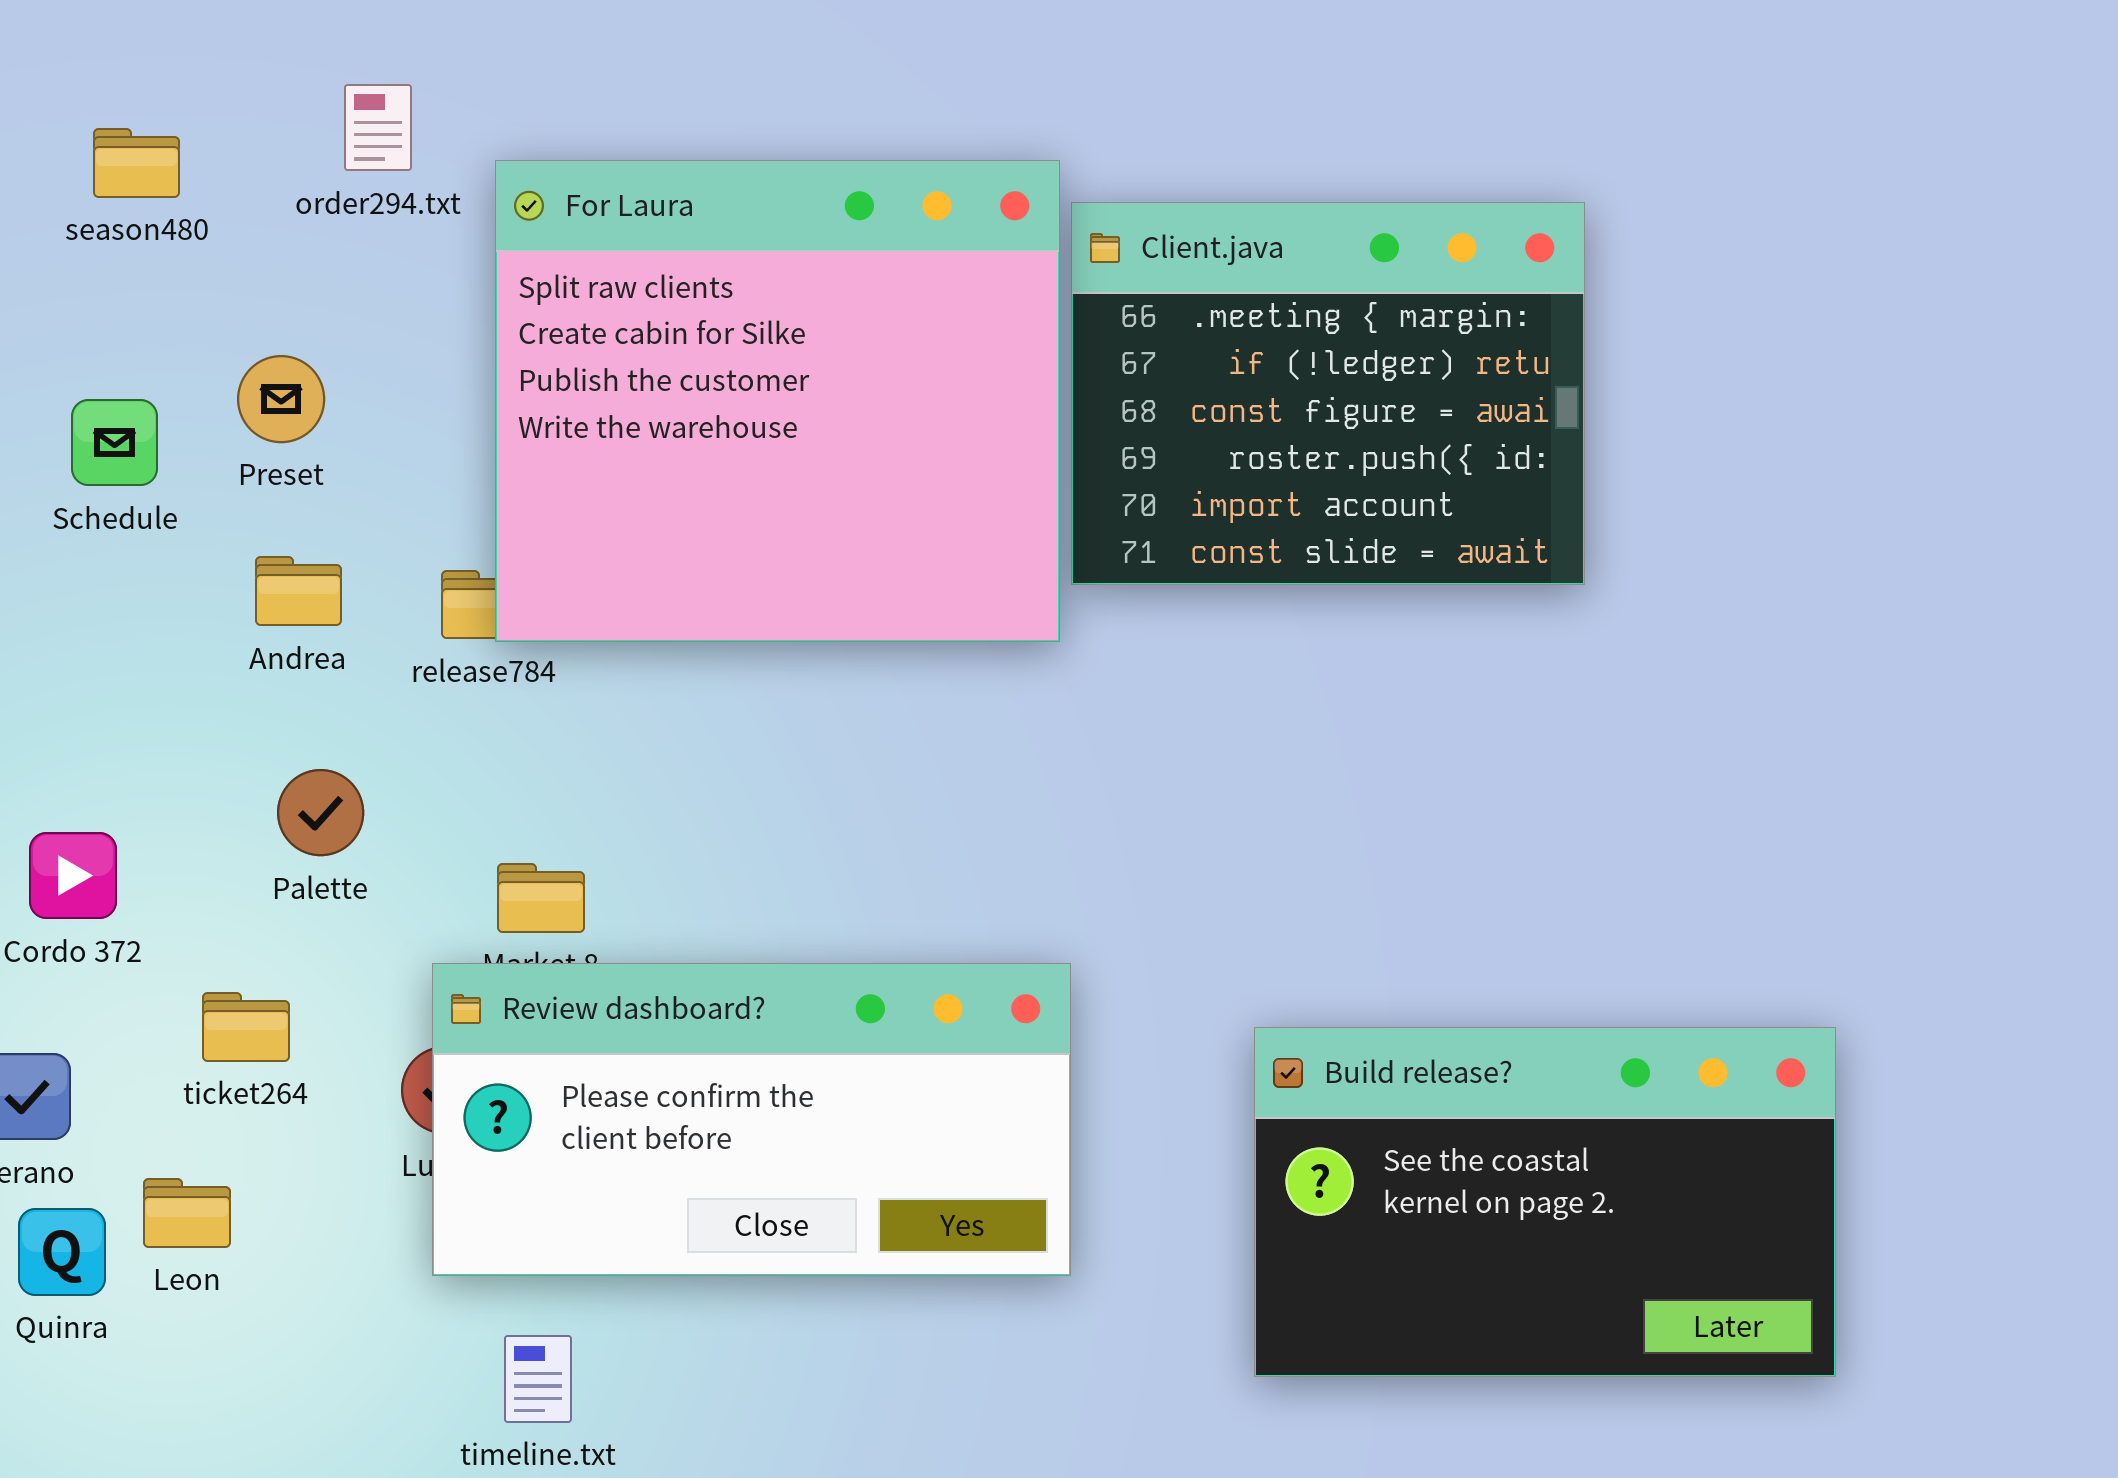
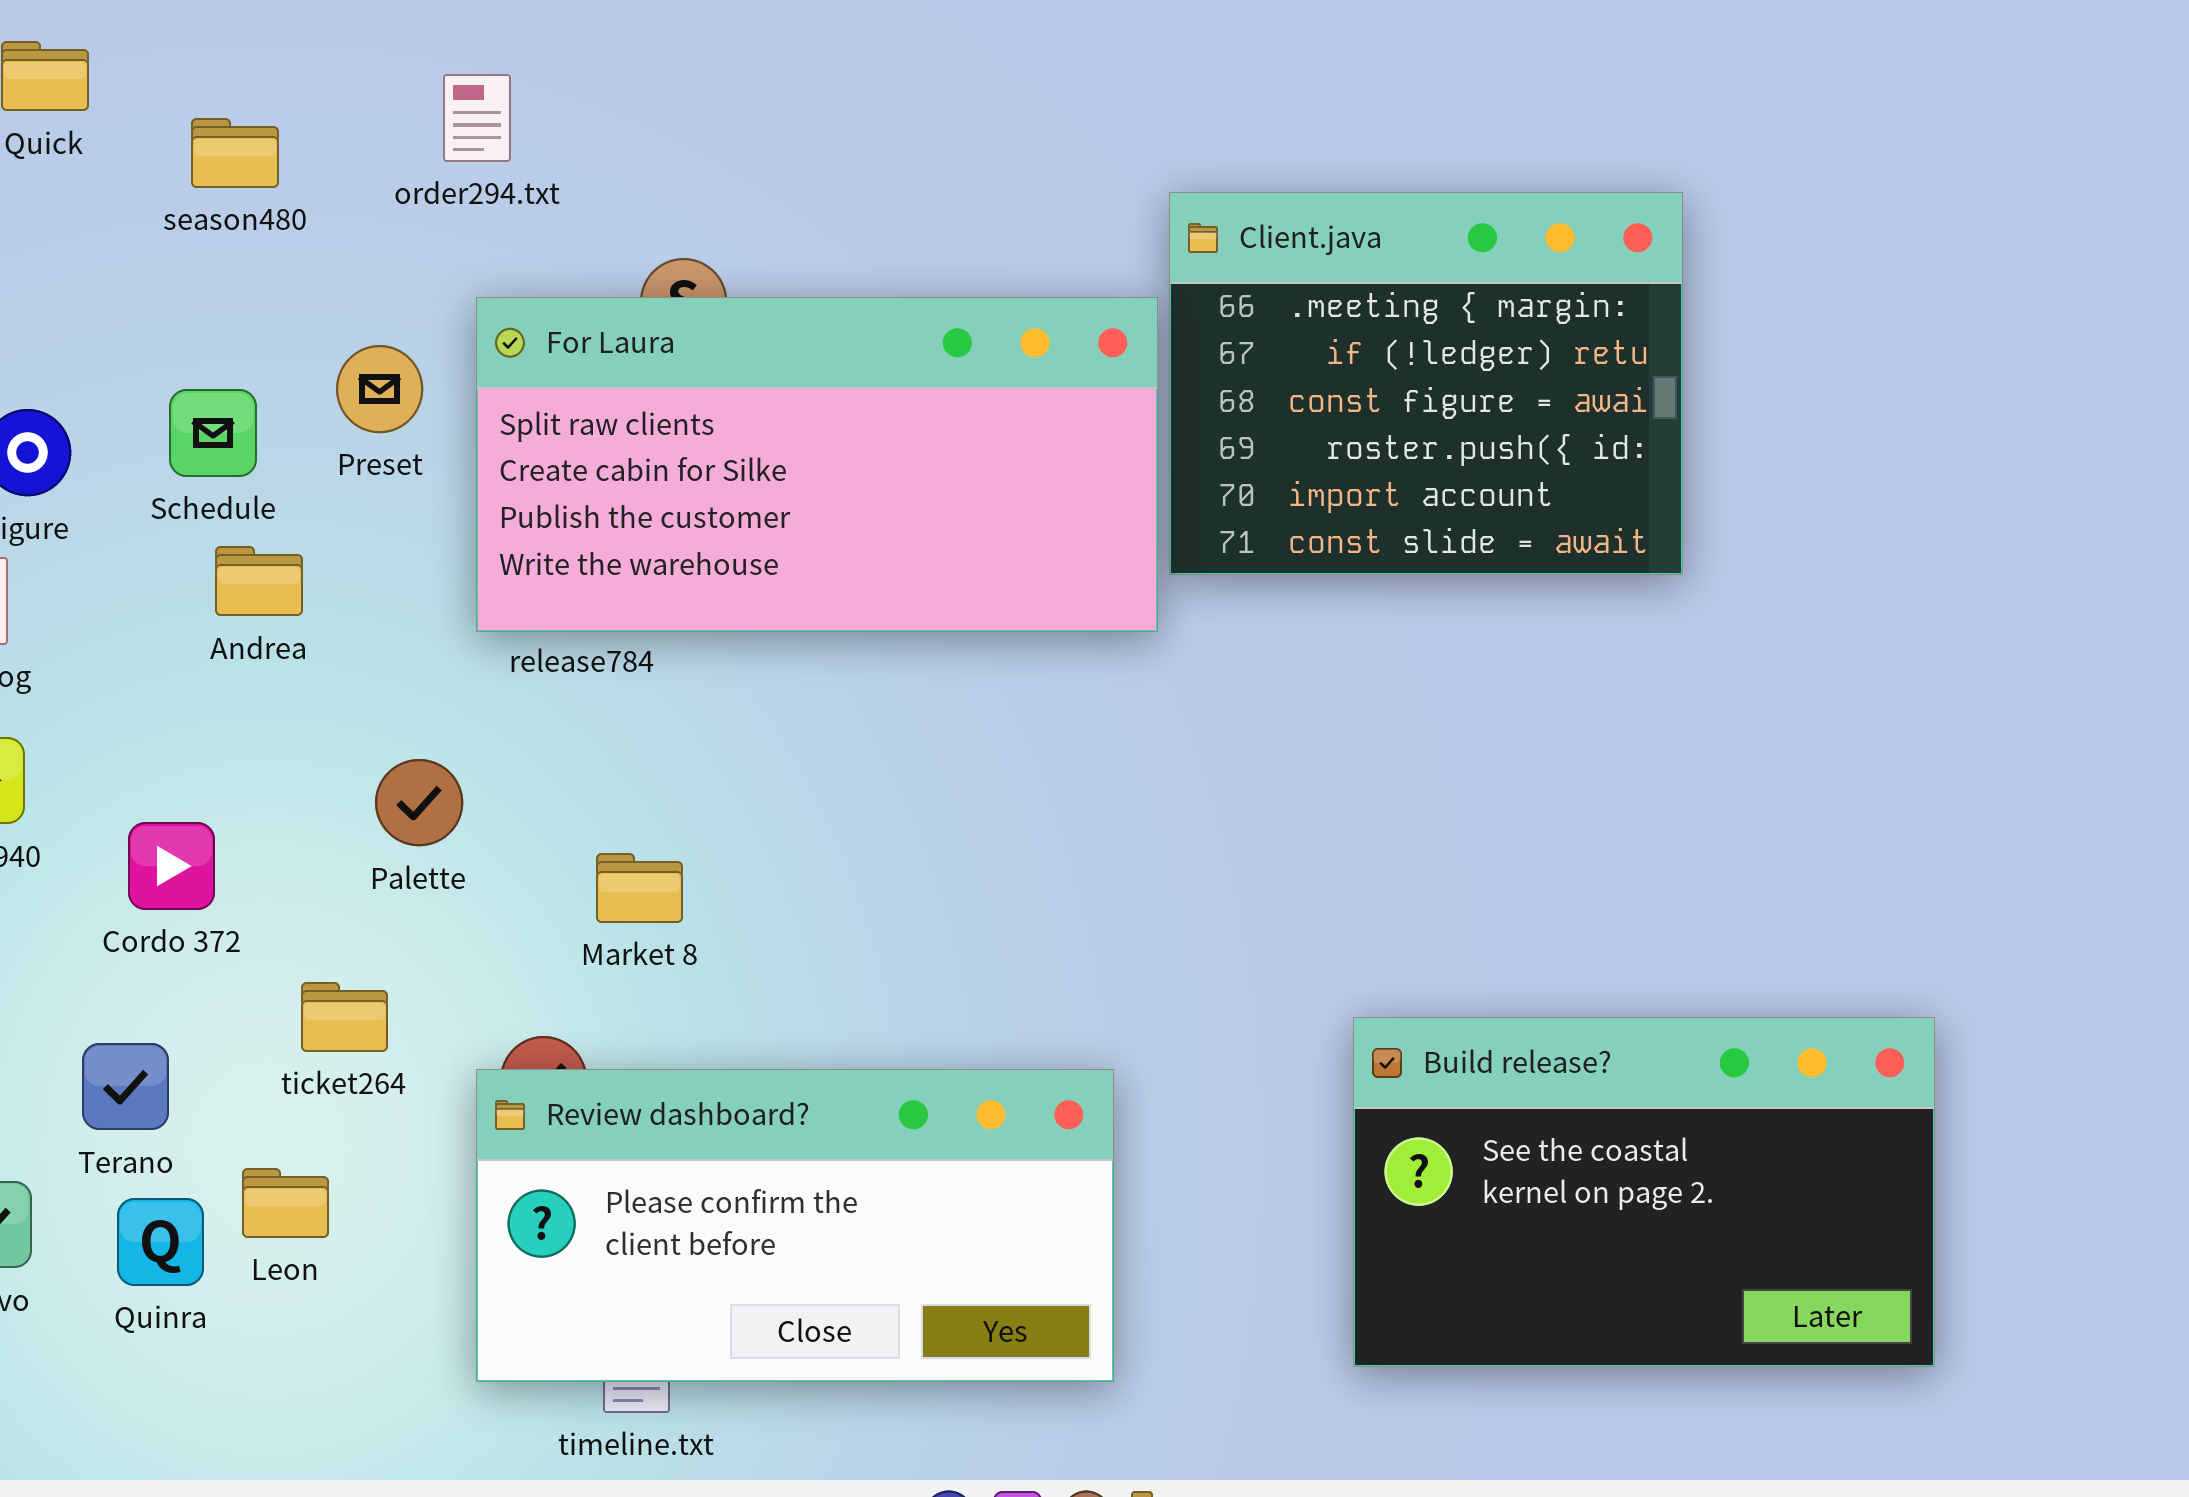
For Laura: [495,160,1060,642] -> [476,297,1158,632], resized
Andrea: [255,556,342,626] -> [215,546,303,616], moved
Review dashboard?: [432,963,1071,1276] -> [476,1069,1114,1382], moved

